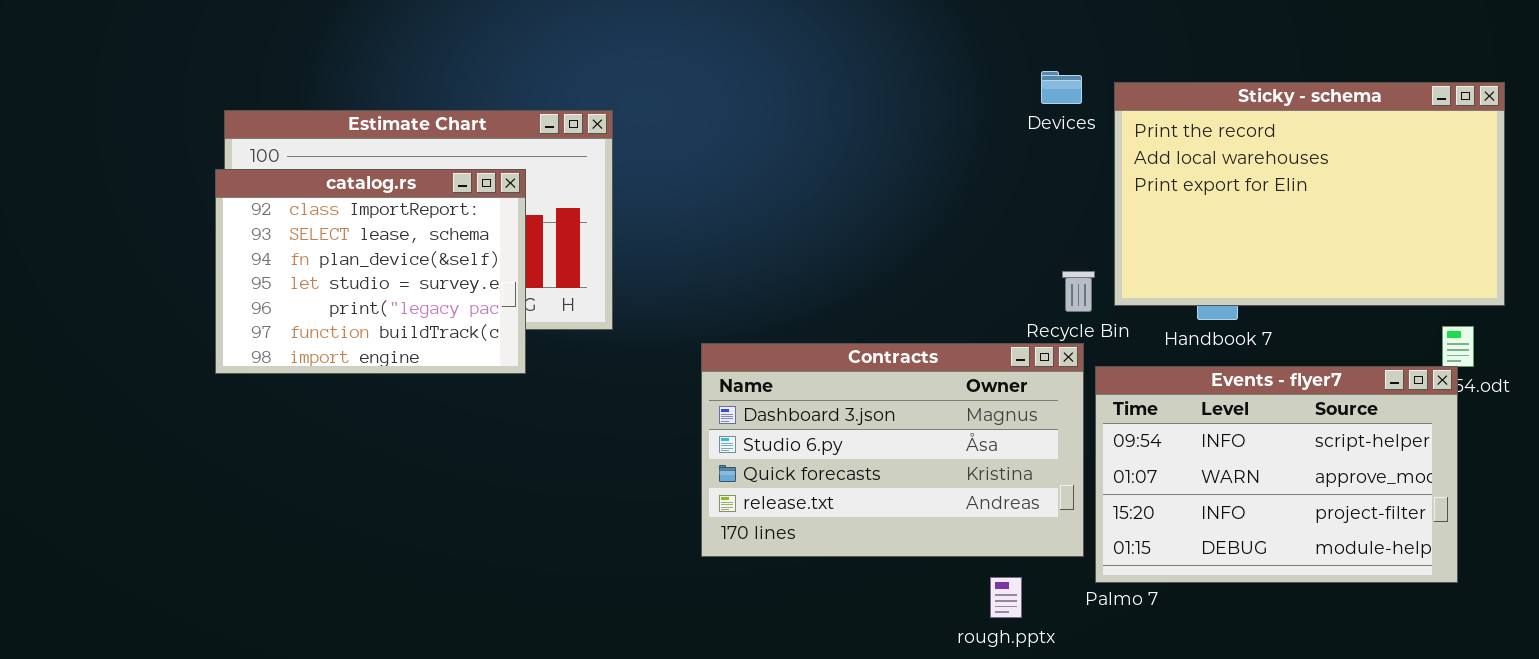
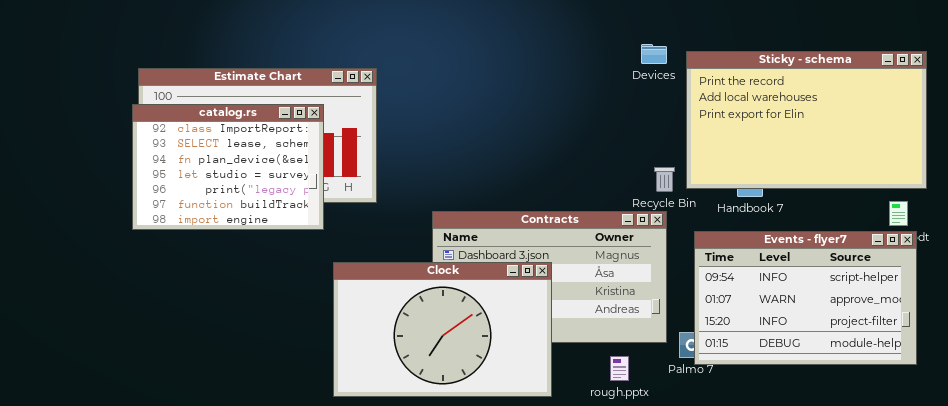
Events - flyer7: [1095,366,1458,583] -> [694,231,917,365], moved
Clock: none -> [333,262,552,397], opened

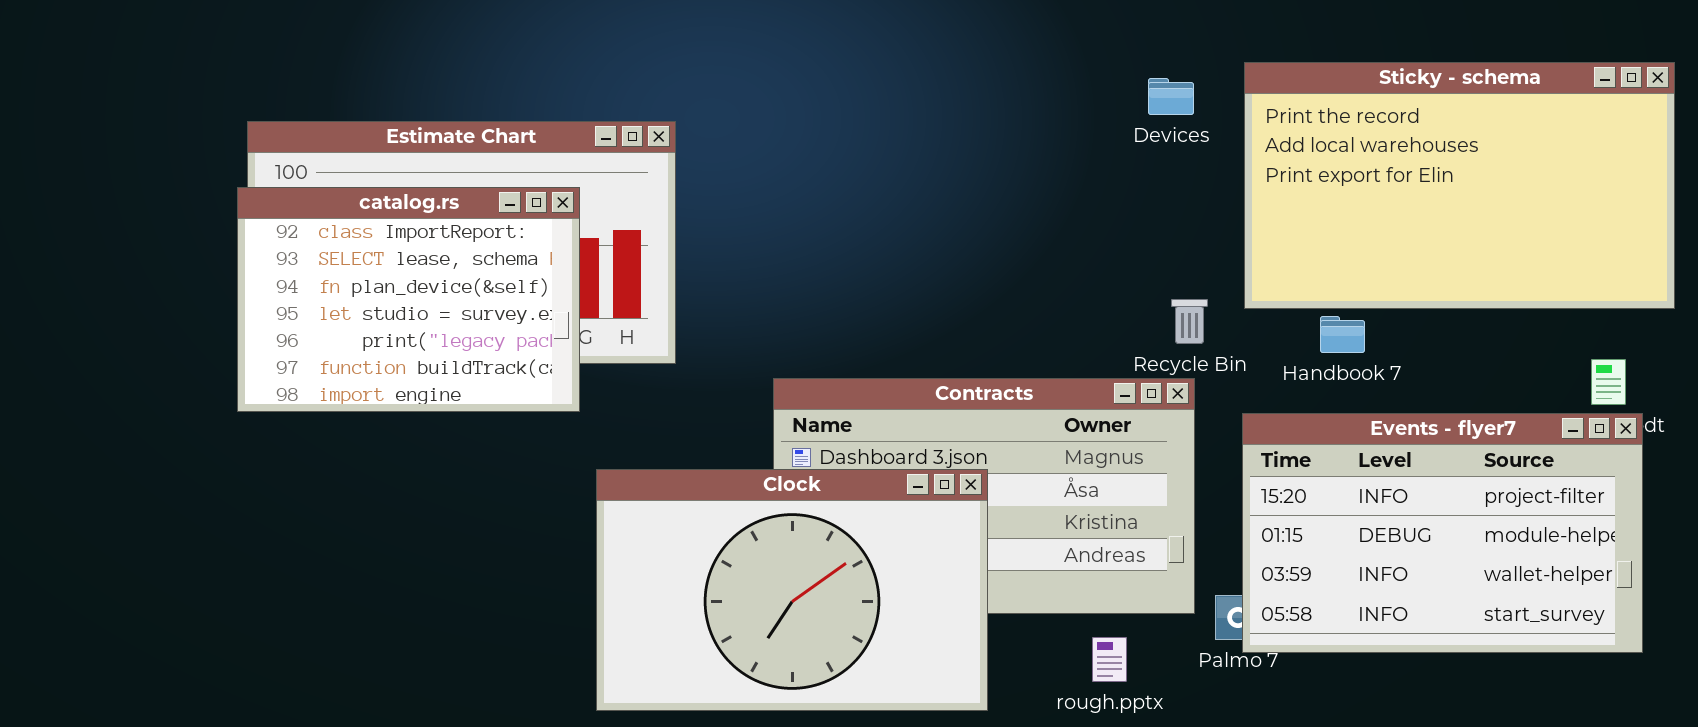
Sticky - schema: [686,51,927,189] -> [1244,62,1675,309], moved
Events - flyer7: [694,231,917,365] -> [1242,413,1643,653], scrolled down 2 rows

